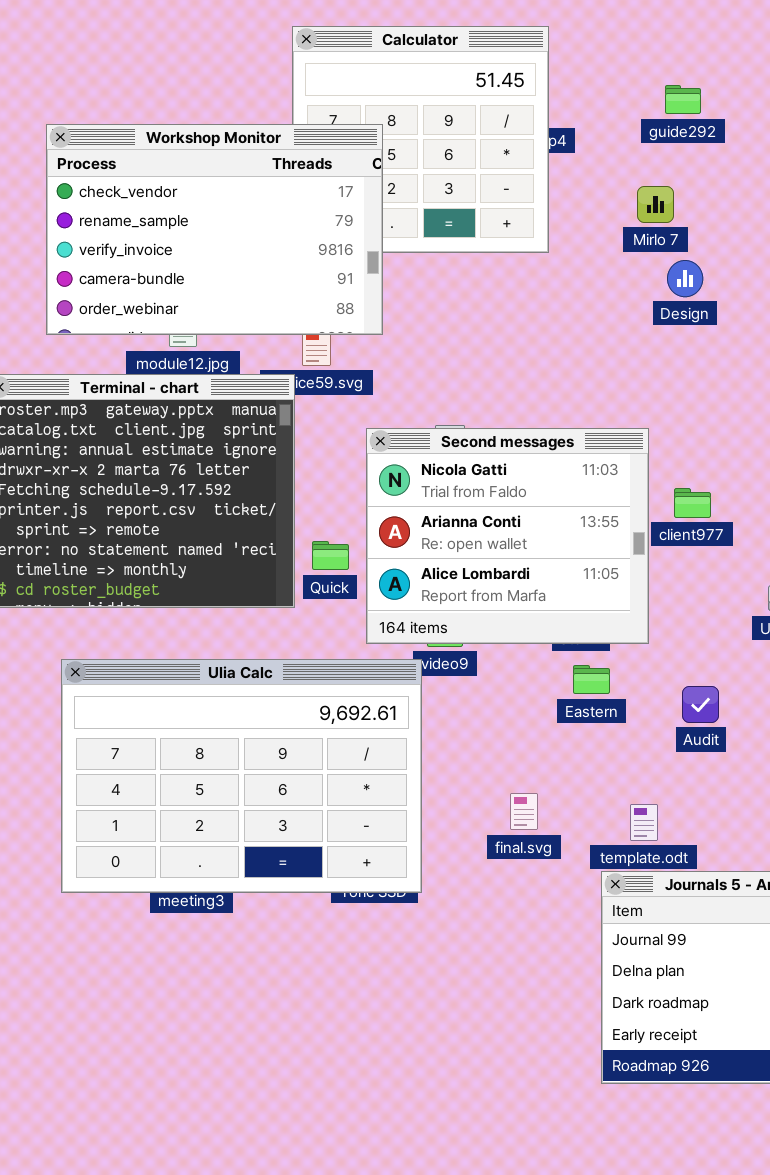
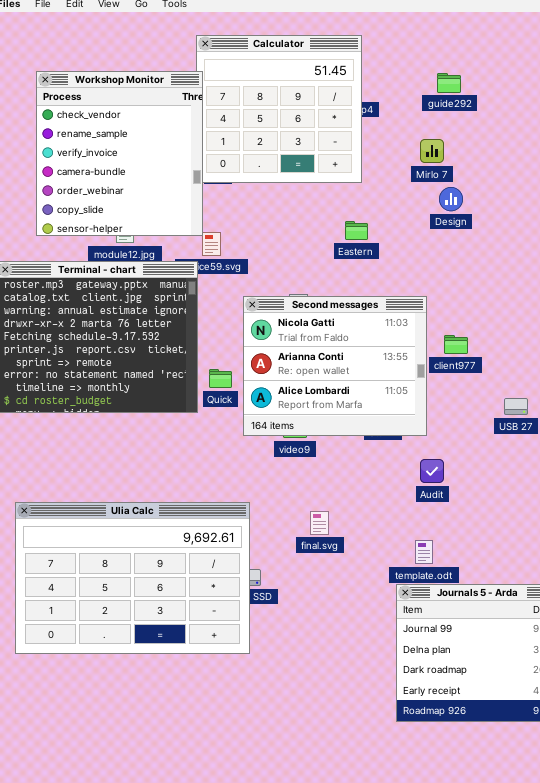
Workshop Monitor: [46,124,383,335] -> [36,71,203,236], resized
Ulia Calc: [61,659,422,893] -> [15,502,250,654], moved
Eastern: [573,665,610,694] -> [345,221,368,240], moved
Audit: [682,686,719,723] -> [420,459,444,483], moved
final.svg: [510,793,538,830] -> [310,511,329,535], moved

